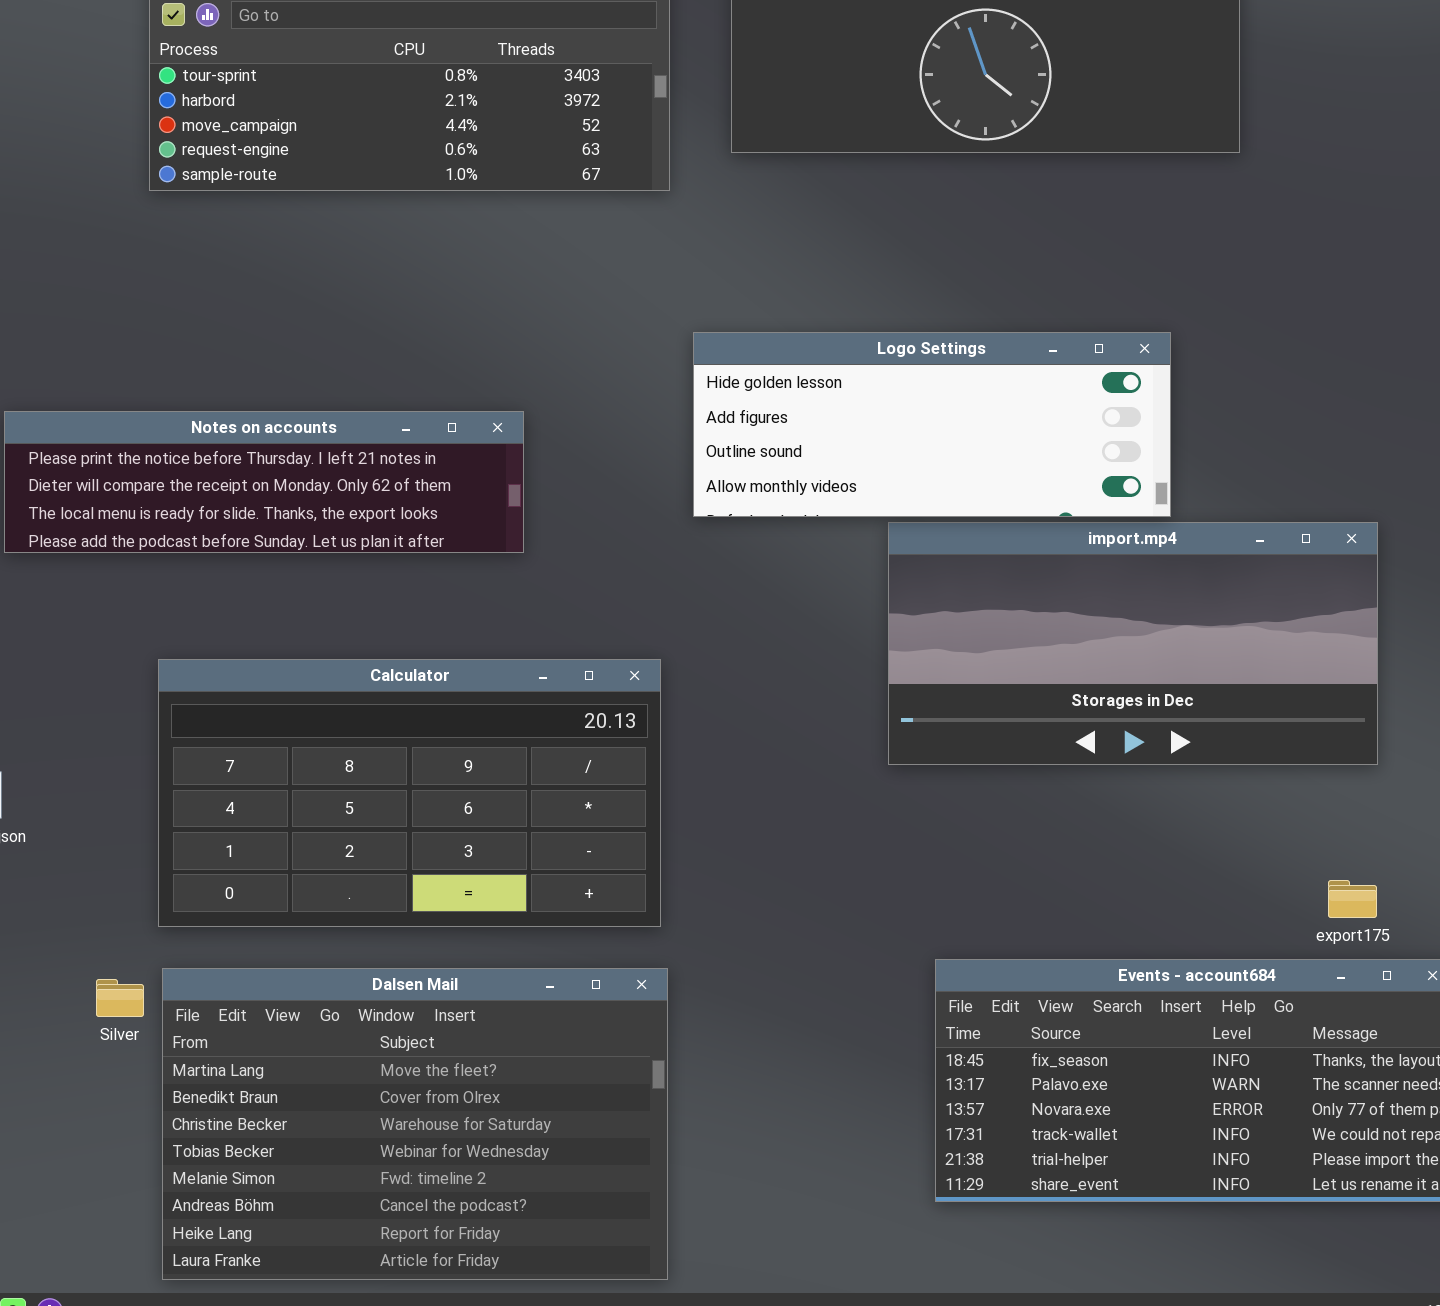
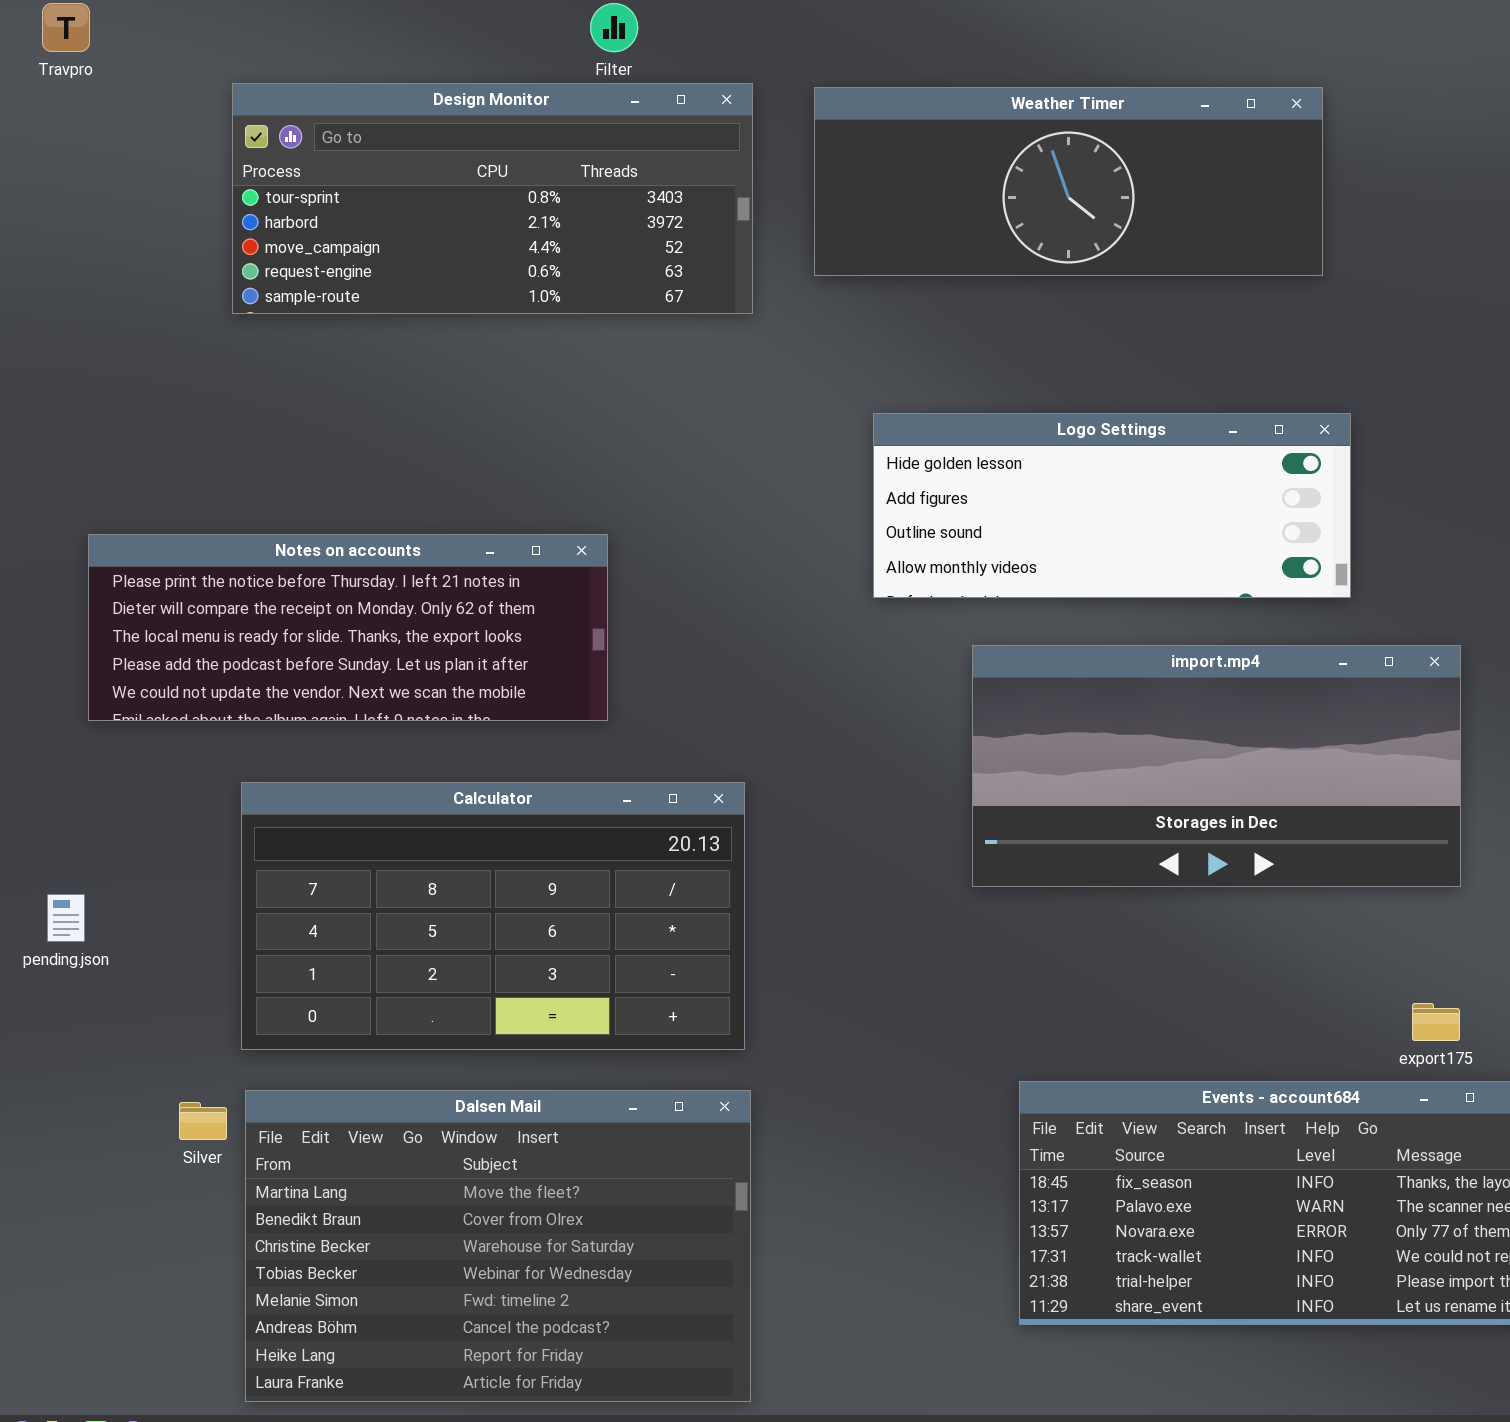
Logo Settings: [693,332,1171,517] -> [873,413,1351,598], moved
Notes on accounts: [4,411,524,553] -> [88,534,608,721], resized

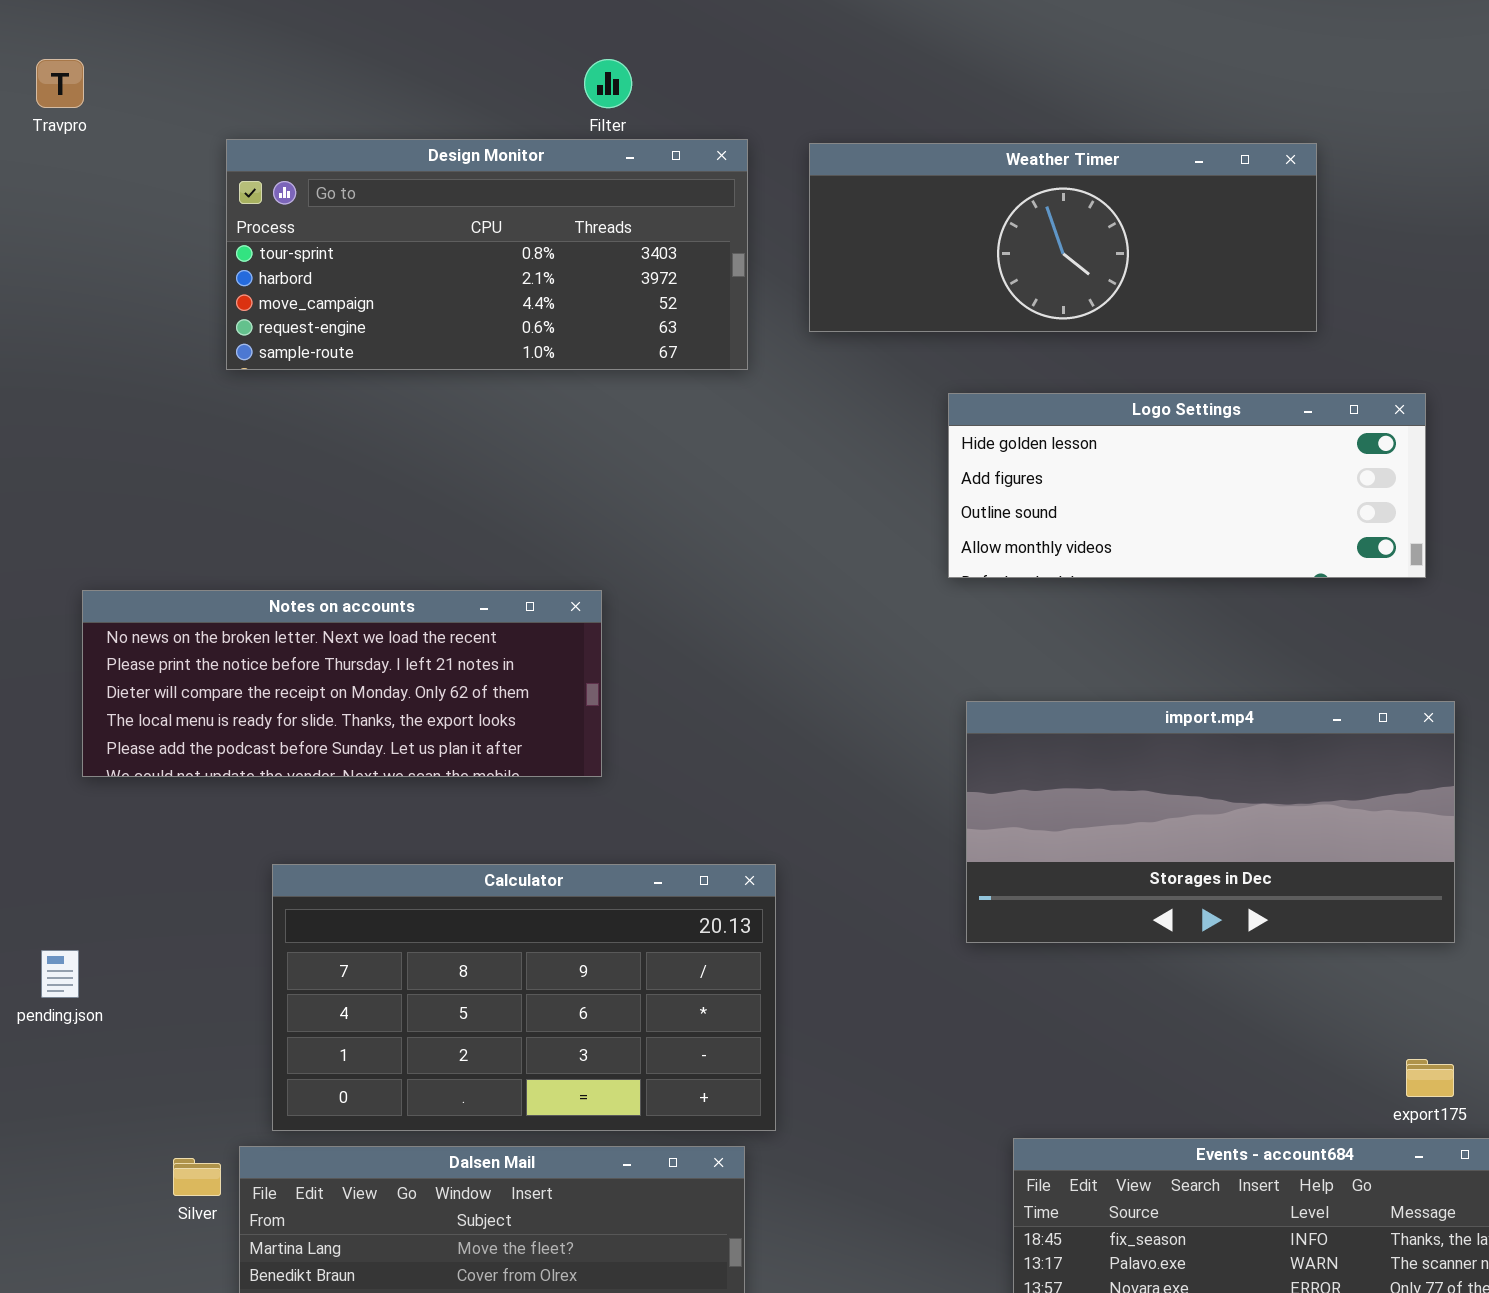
Logo Settings: [873,413,1351,598] -> [948,393,1426,578], moved
Notes on accounts: [88,534,608,721] -> [82,590,602,777], scrolled up 1 row
Calculator: [241,782,745,1050] -> [272,864,776,1131], moved

